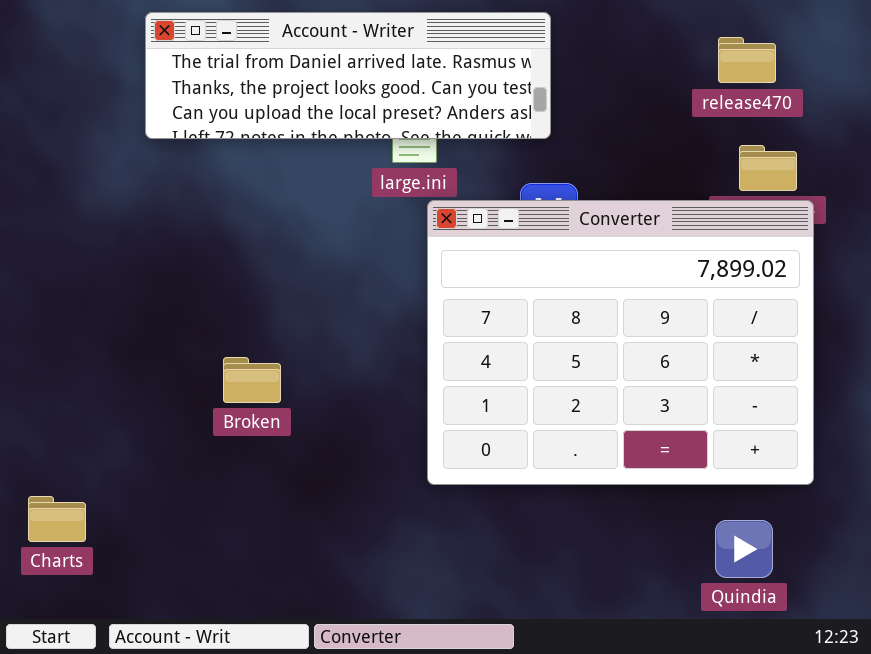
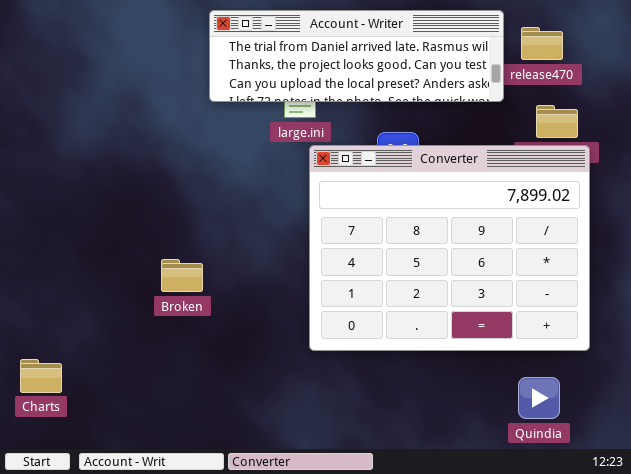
Account - Writer: [145,12,551,139] -> [209,10,504,102], moved

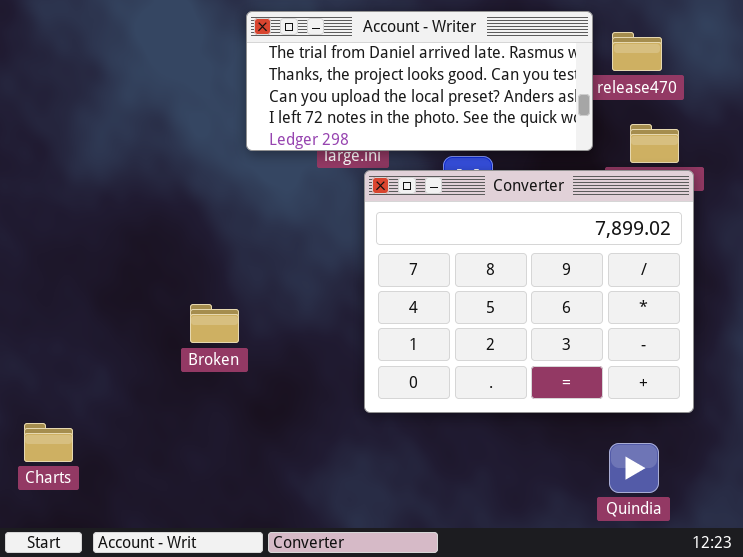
Account - Writer: [209,10,504,102] -> [246,11,593,151], resized

